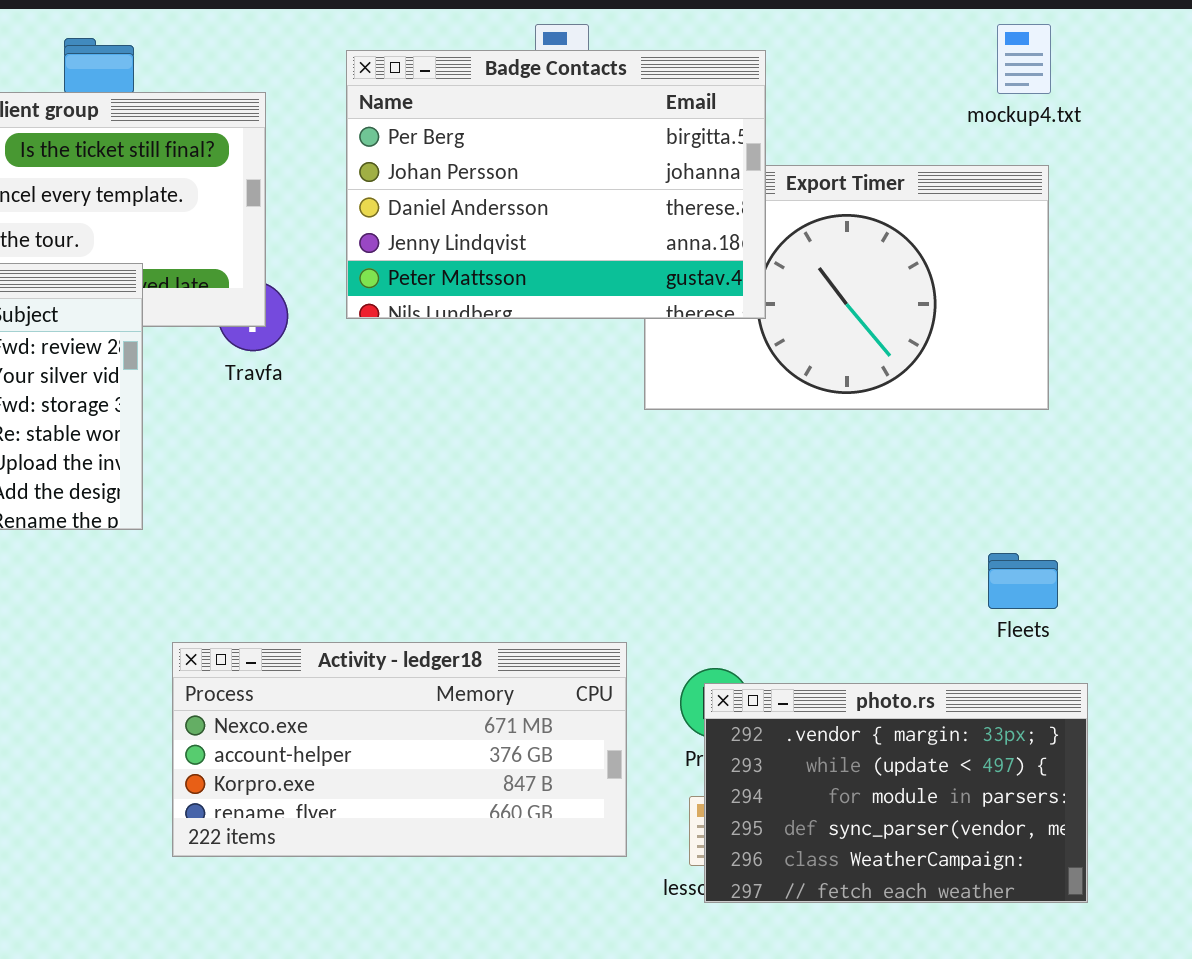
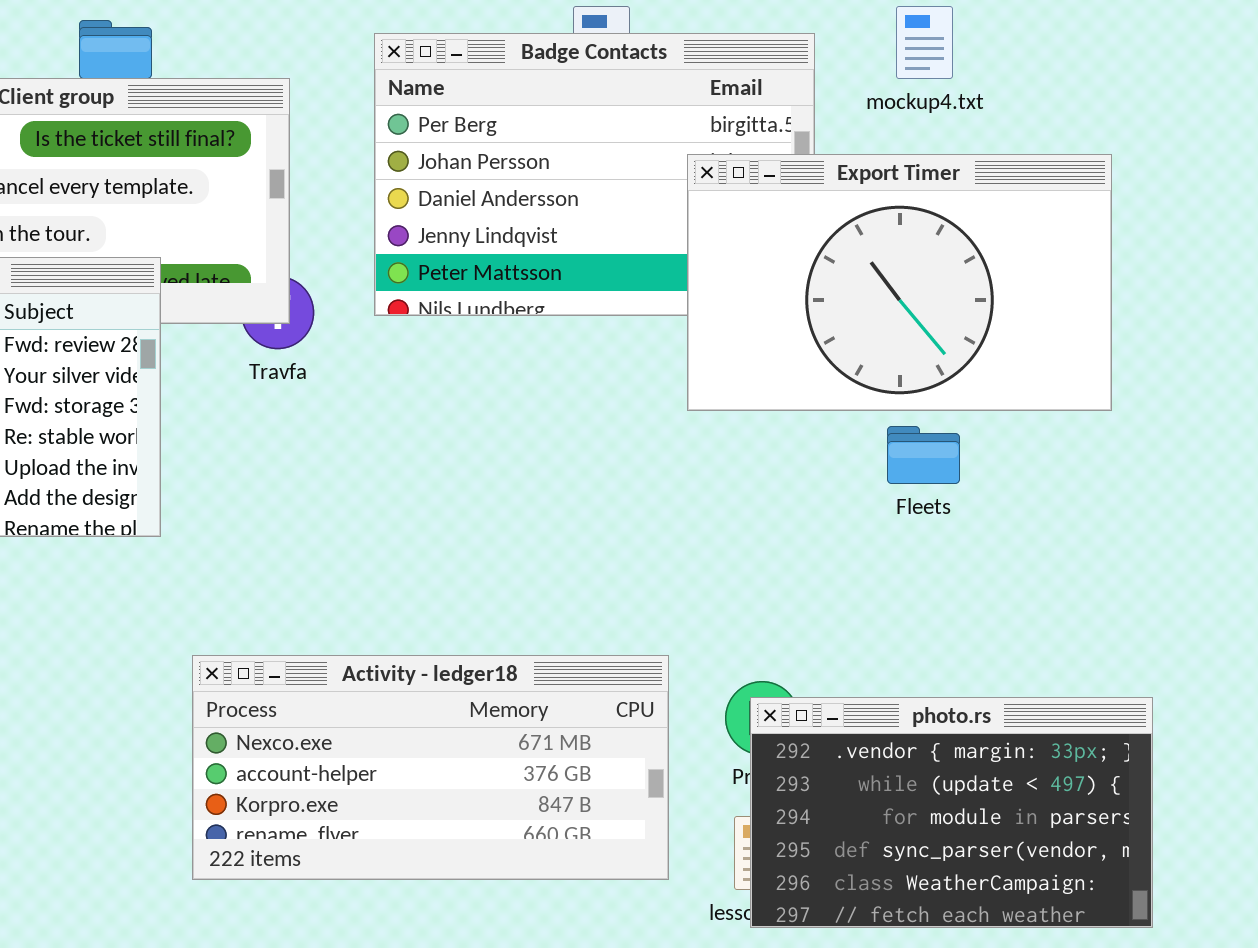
mockup4.txt: [997,24,1051,94] -> [896,6,953,79], moved
Export Timer: [644,165,1049,410] -> [687,154,1112,411], raised
Fleets: [988,553,1058,609] -> [887,426,960,484], moved

